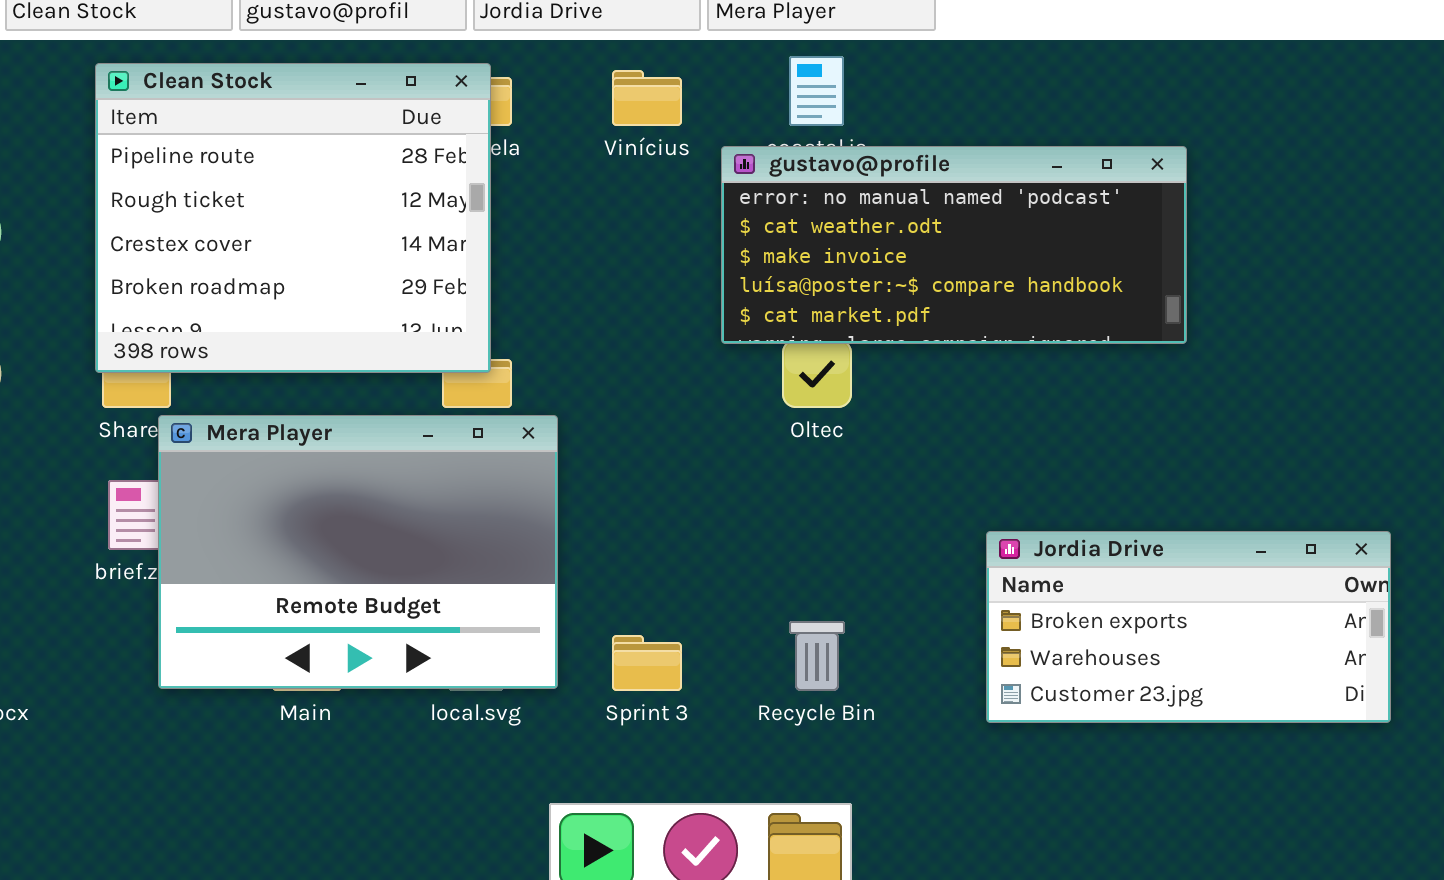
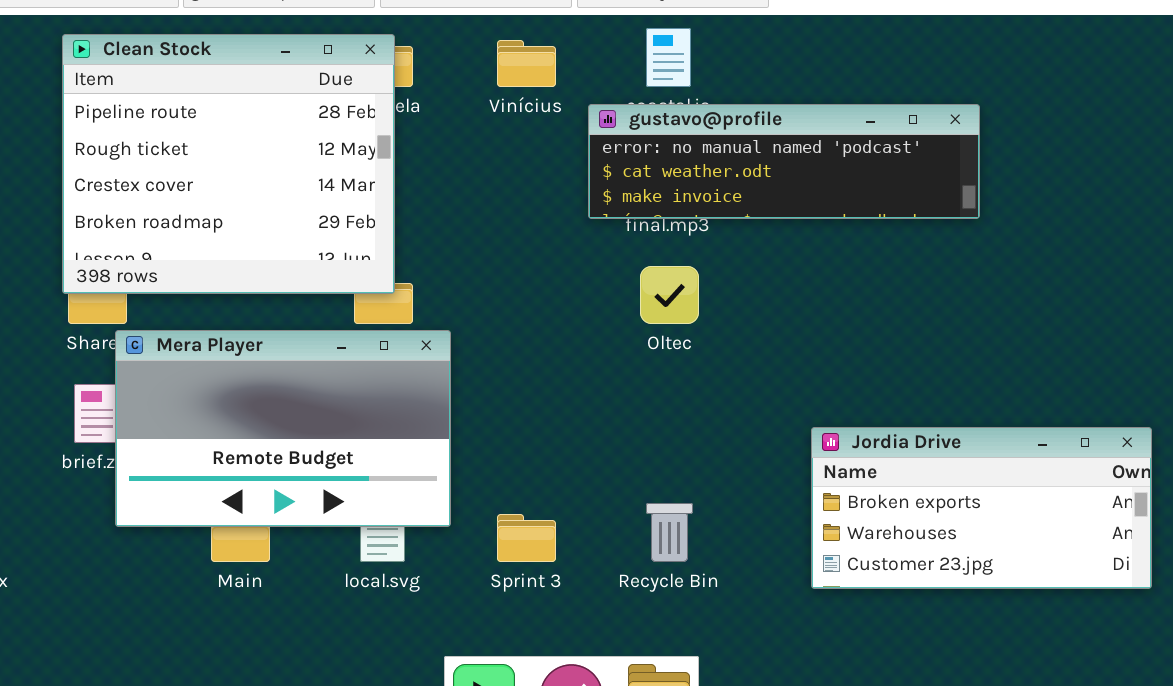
gustavo@profile: [721,146,1187,344] -> [588,104,980,219], resized
Mera Player: [158,415,558,689] -> [115,330,451,527], resized

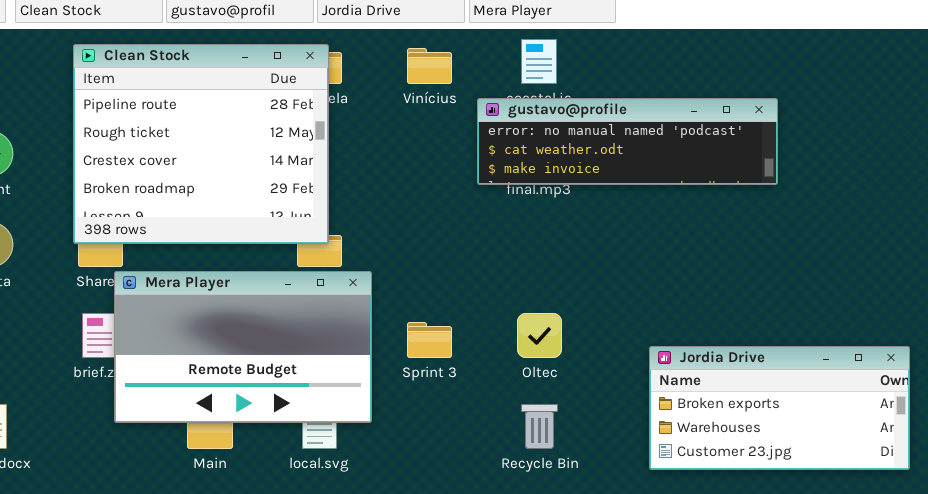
Oltec: [640,266,699,324] -> [517,313,562,358], moved
Sprint 3: [497,514,556,562] -> [407,322,452,358], moved

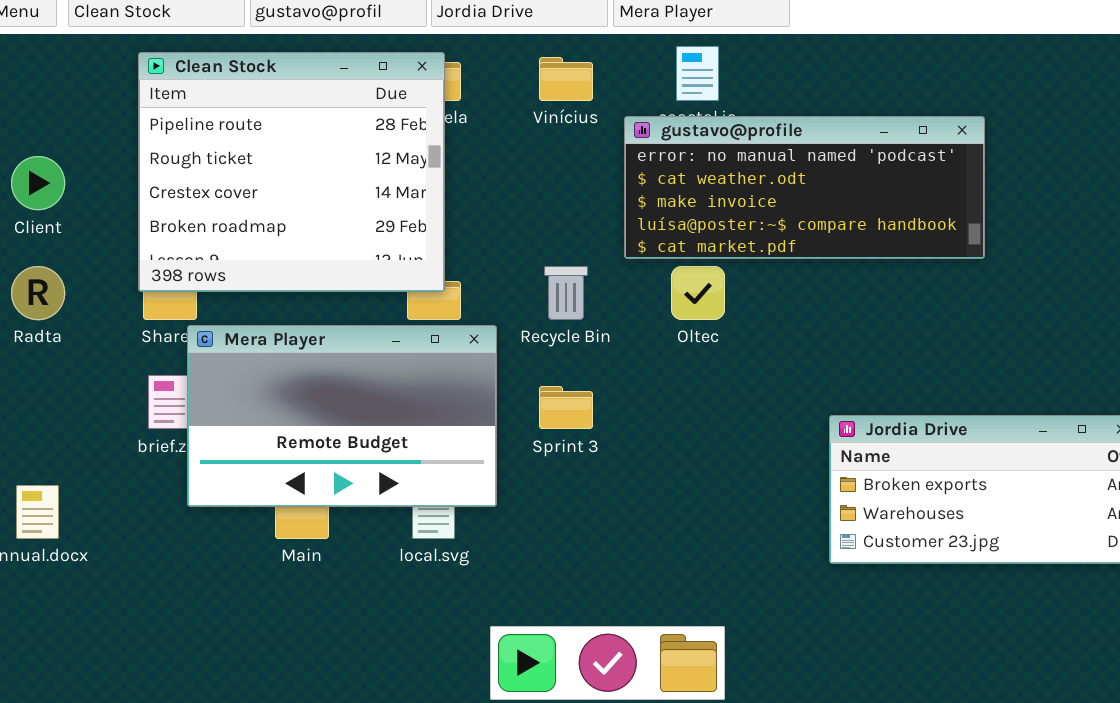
gustavo@profile: [477,98,778,185] -> [624,116,985,259], resized
Oltec: [517,313,562,358] -> [671,266,725,320], moved
Recycle Bin: [521,404,558,449] -> [544,266,588,320], moved

